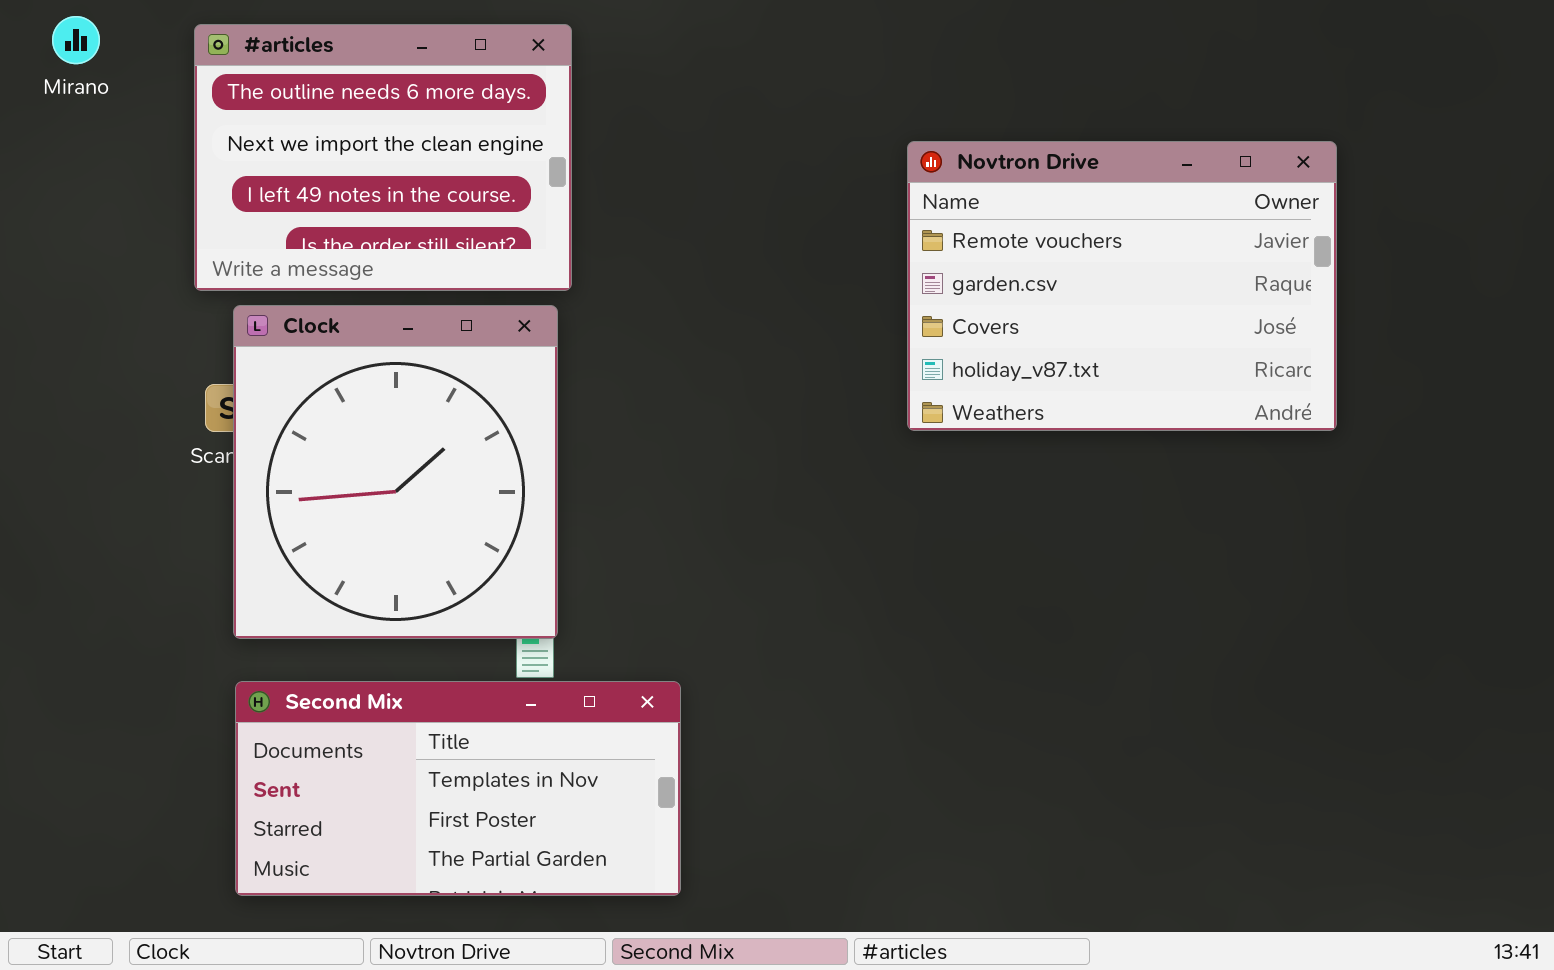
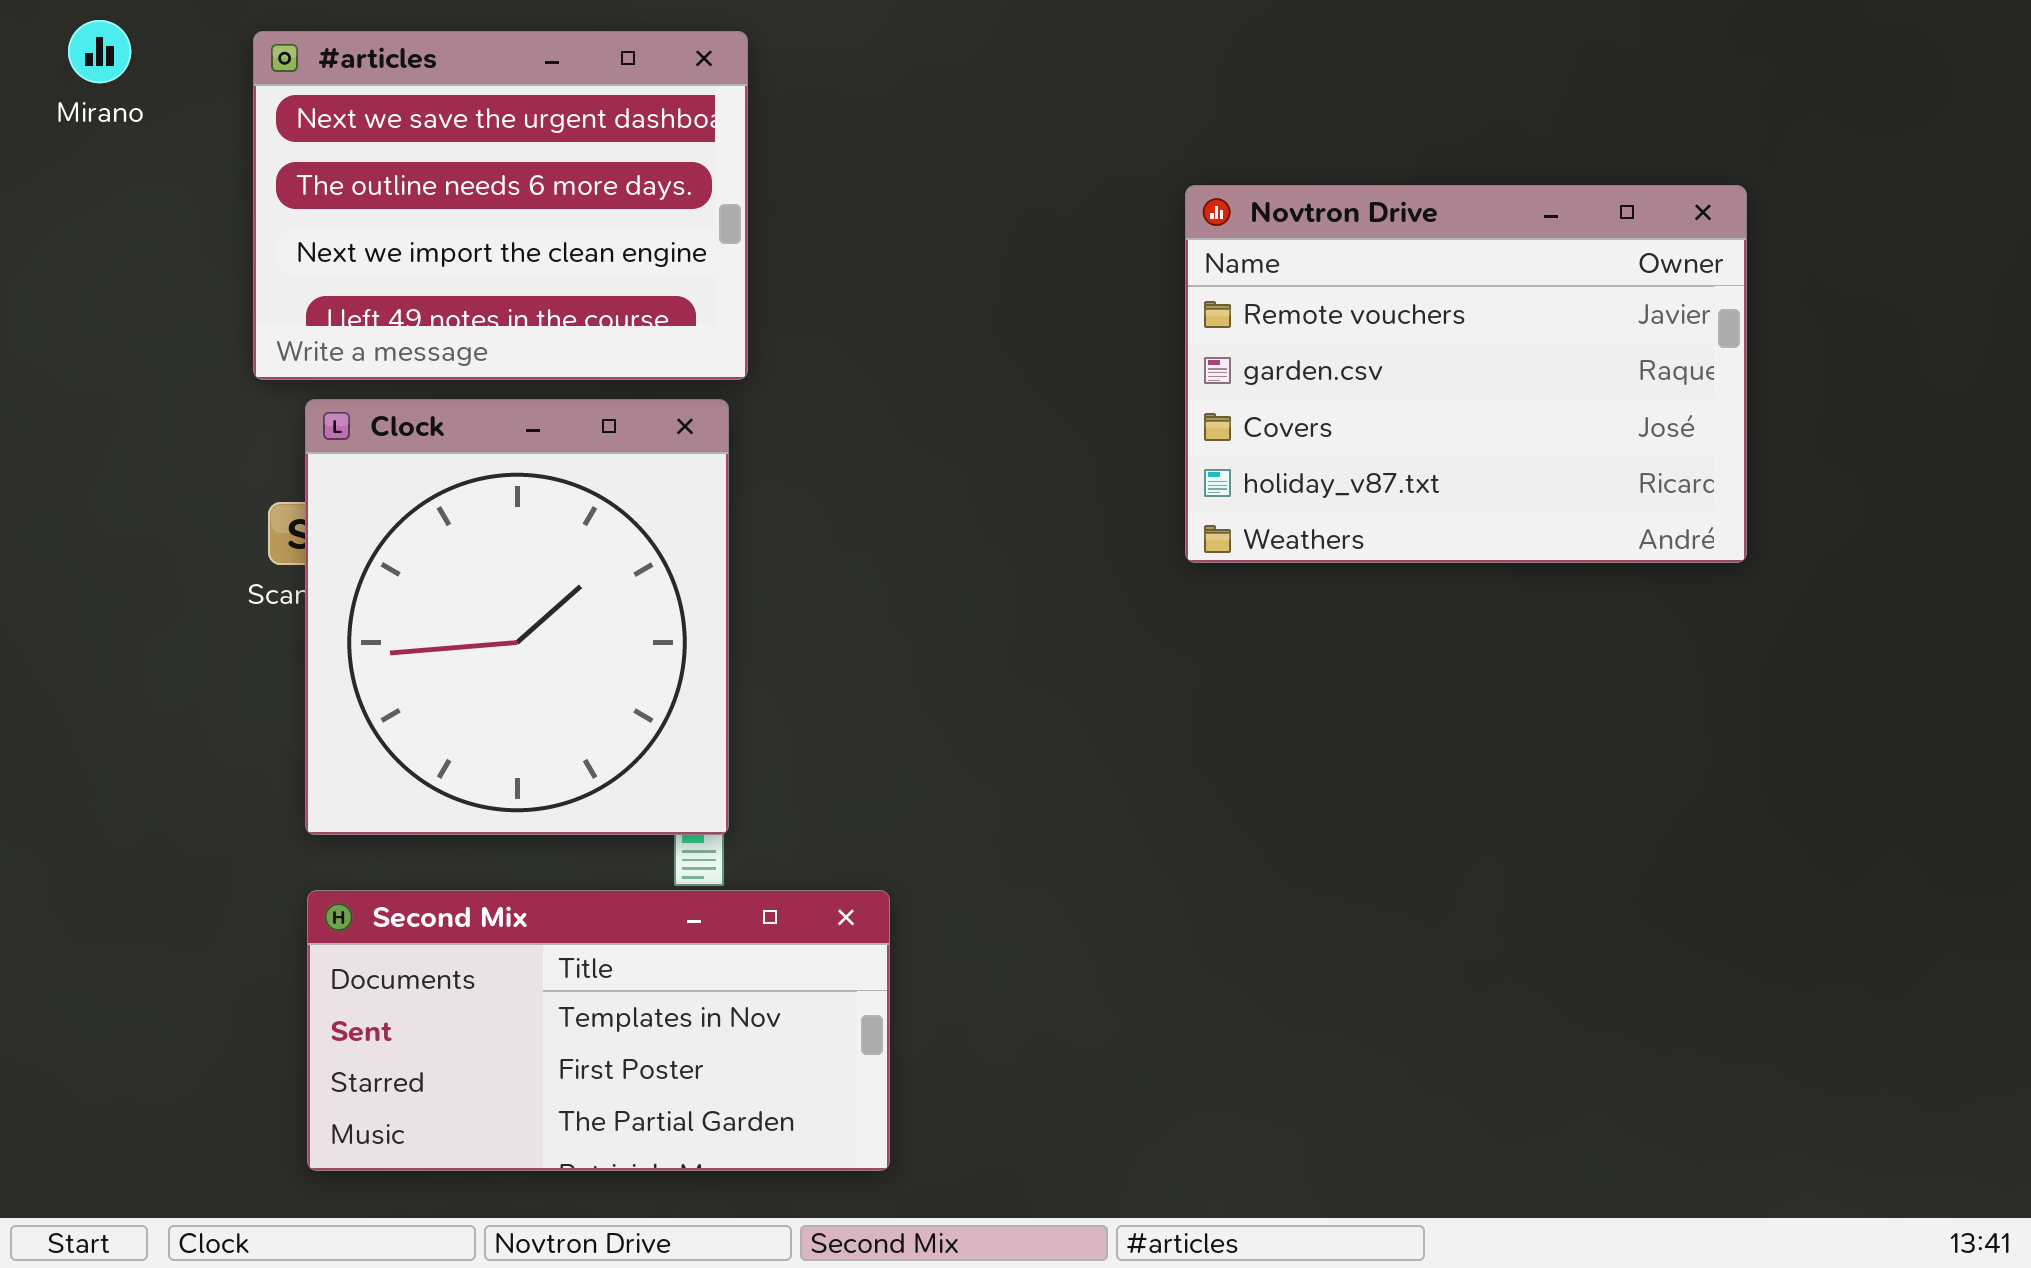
#articles: [194,24,572,291] -> [253,31,748,380], scrolled up 1 row

